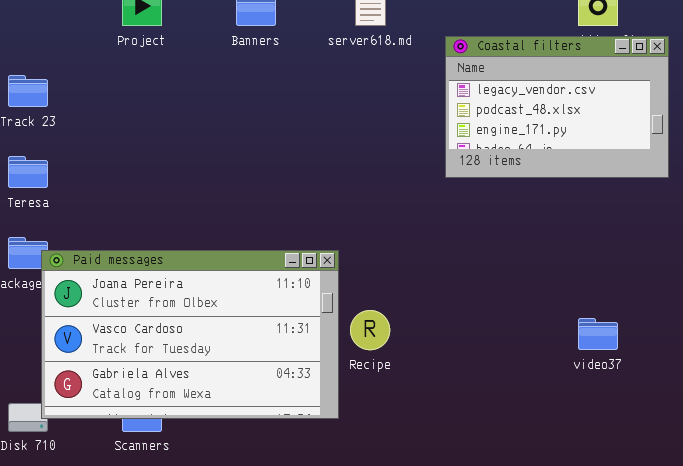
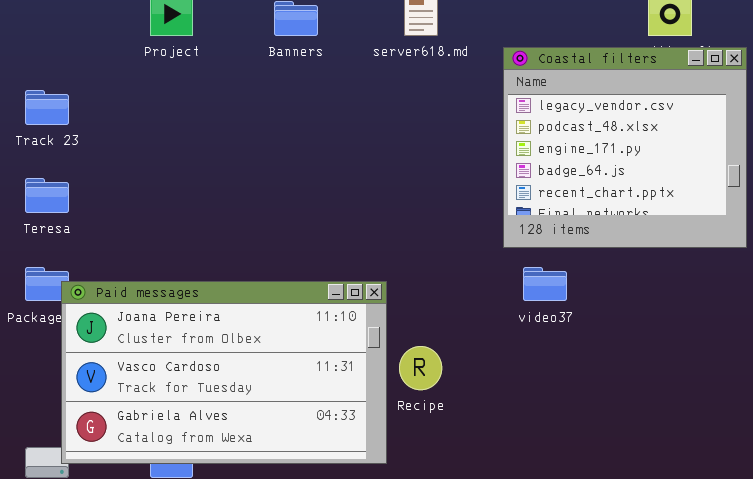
Coastal filters: [445,36,669,178] -> [503,47,747,248], resized
video37: [578,318,618,350] -> [523,267,567,301], moved

